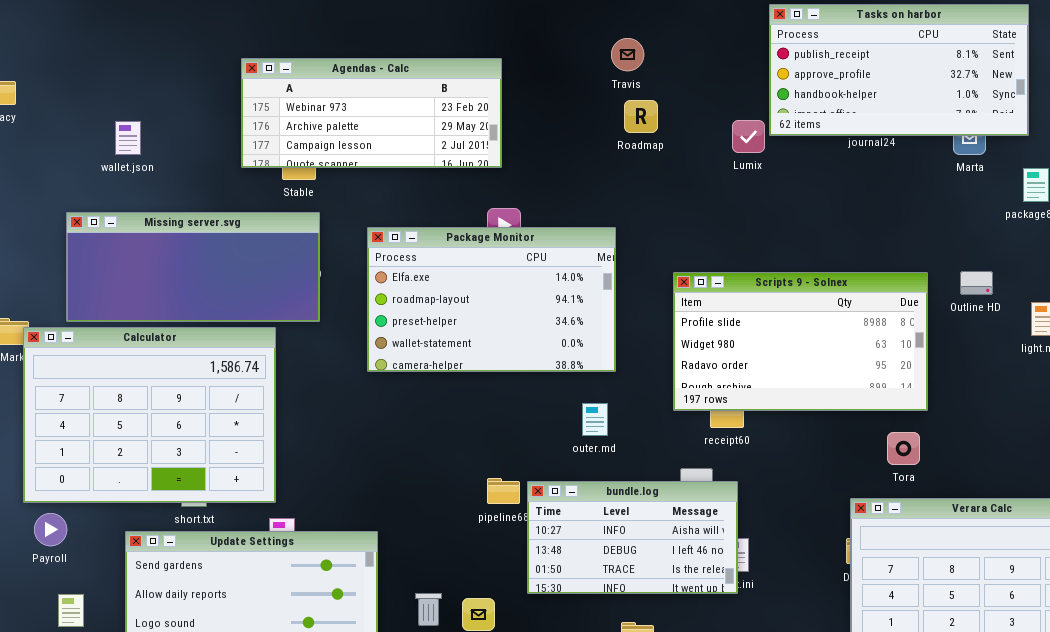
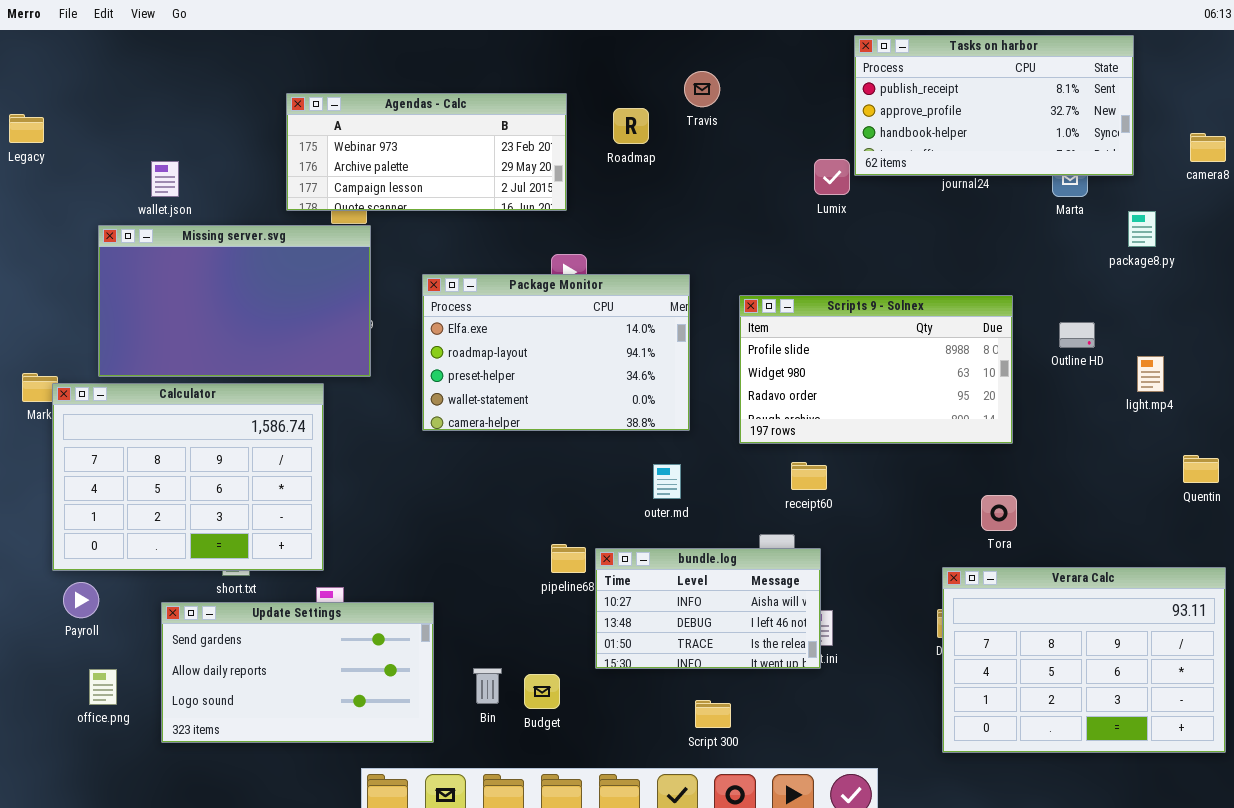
Roadmap: [624,100,658,133] -> [613,108,649,144], moved
Missing server.svg: [66,212,320,322] -> [98,225,371,377], resized
Scripts 9 - Solnex: [673,272,928,411] -> [739,295,1013,444], moved

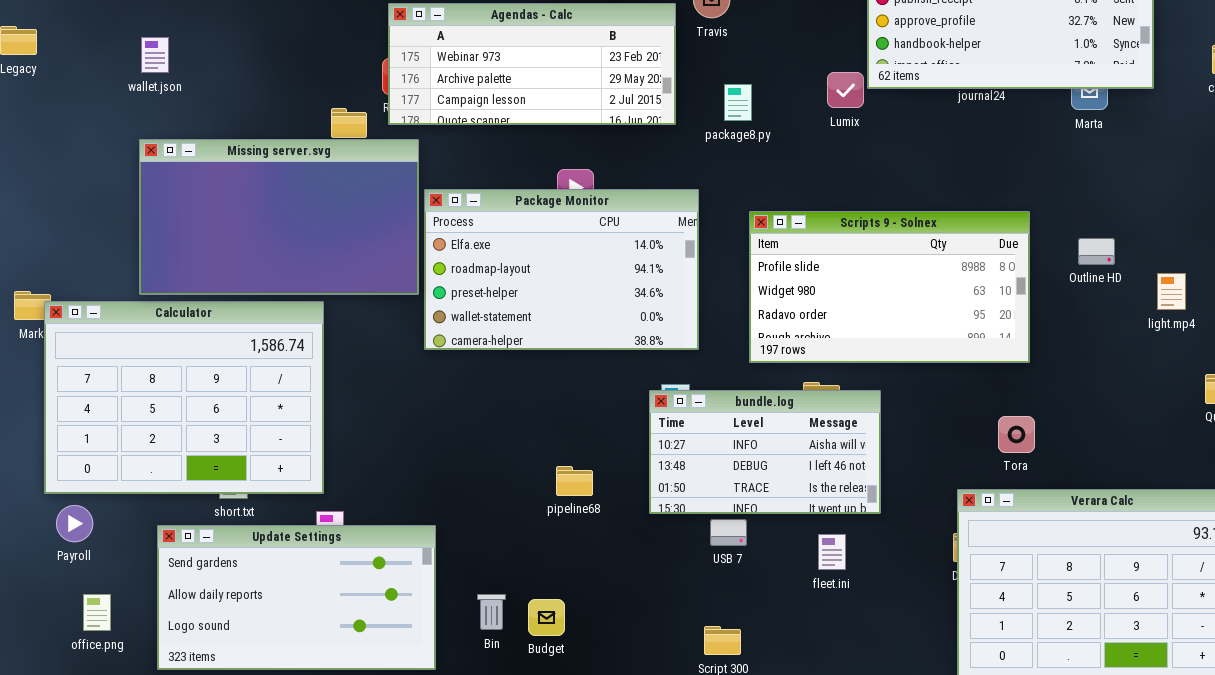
Agendas - Calc: [286,93,567,211] -> [388,3,676,125], moved
wallet.json: [151,161,179,197] -> [141,37,169,73], moved
package8.py: [1128,211,1156,247] -> [724,84,752,121], moved
Missing server.svg: [98,225,371,377] -> [139,139,419,295], moved
bundle.log: [595,548,821,669] -> [649,390,881,514], moved

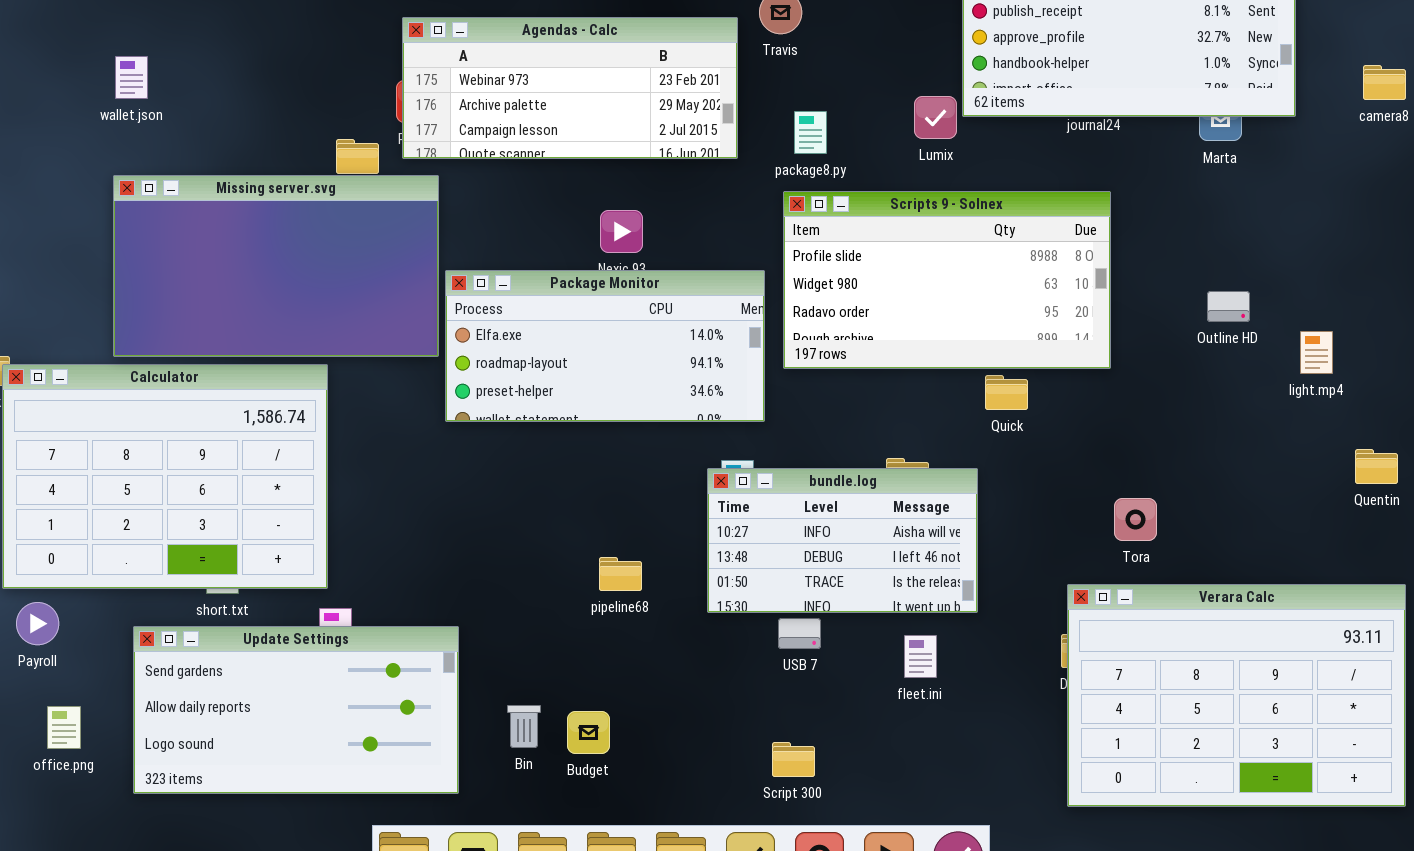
Package Monitor: [424,189,699,350] -> [445,270,765,422], resized
Scripts 9 - Solnex: [749,211,1030,363] -> [783,191,1111,369], moved

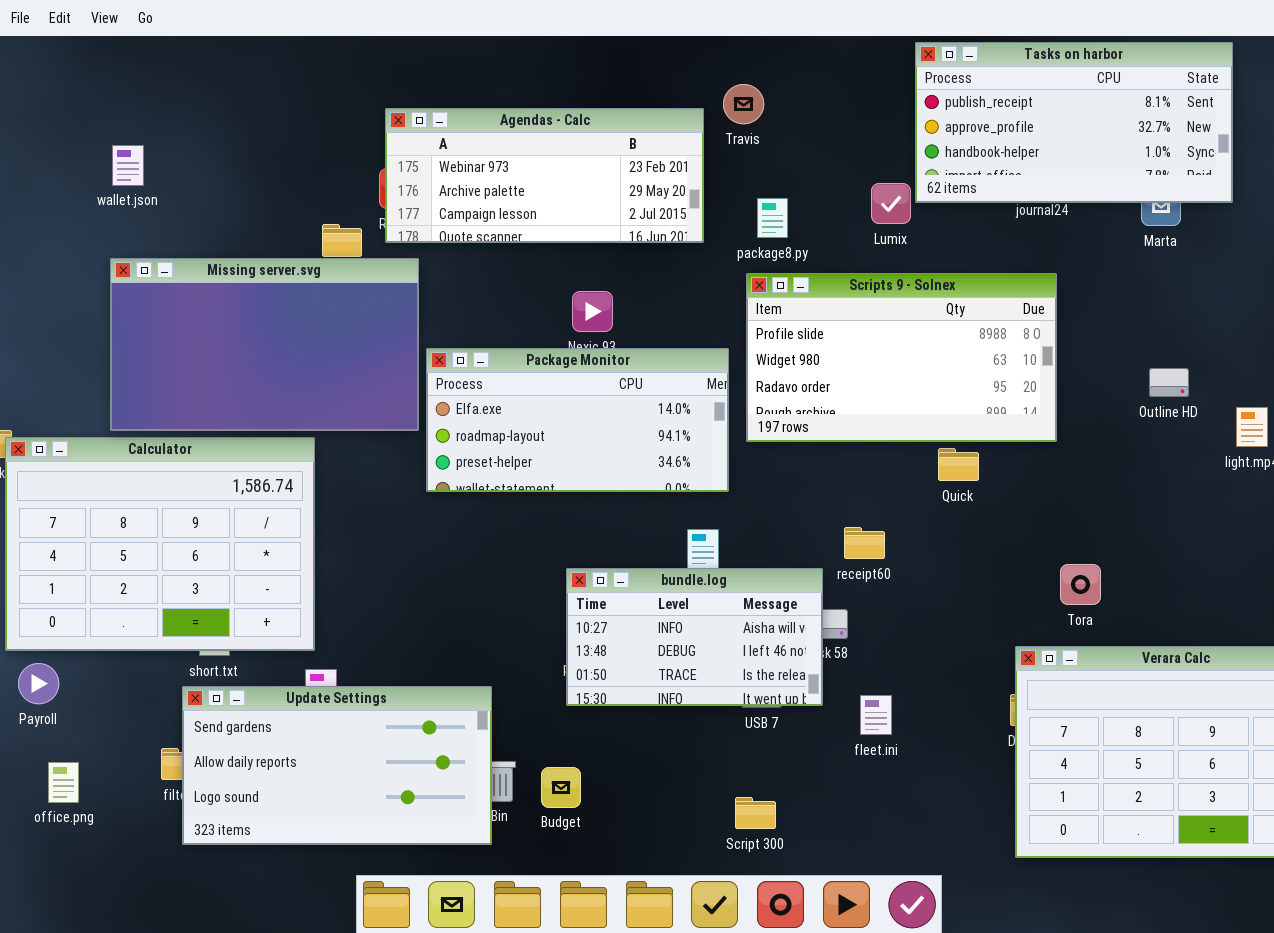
bundle.log: [707,468,978,613] -> [566,568,823,706], moved
Update Settings: [133,626,459,794] -> [182,686,492,845], moved

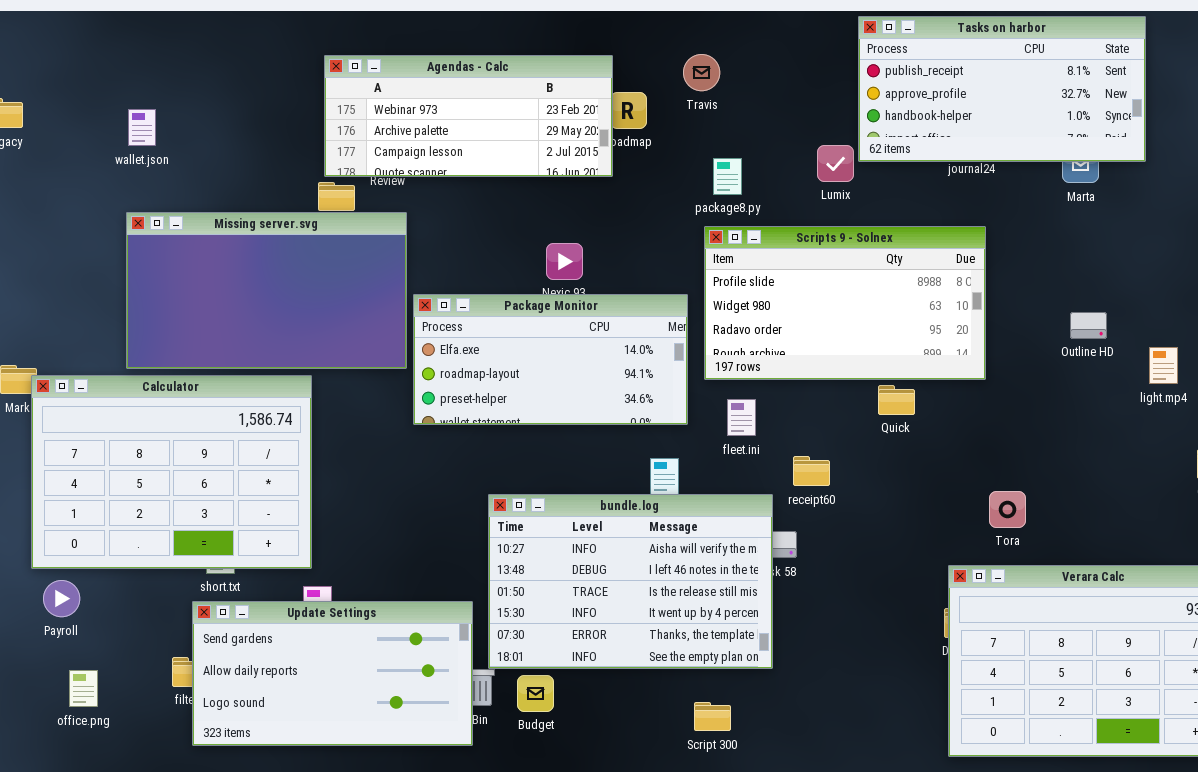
Agendas - Calc: [385,108,704,243] -> [324,55,613,177], moved
bundle.log: [566,568,823,706] -> [488,494,773,669], resized
fleet.ini: [860,695,892,735] -> [727,399,756,436], moved

